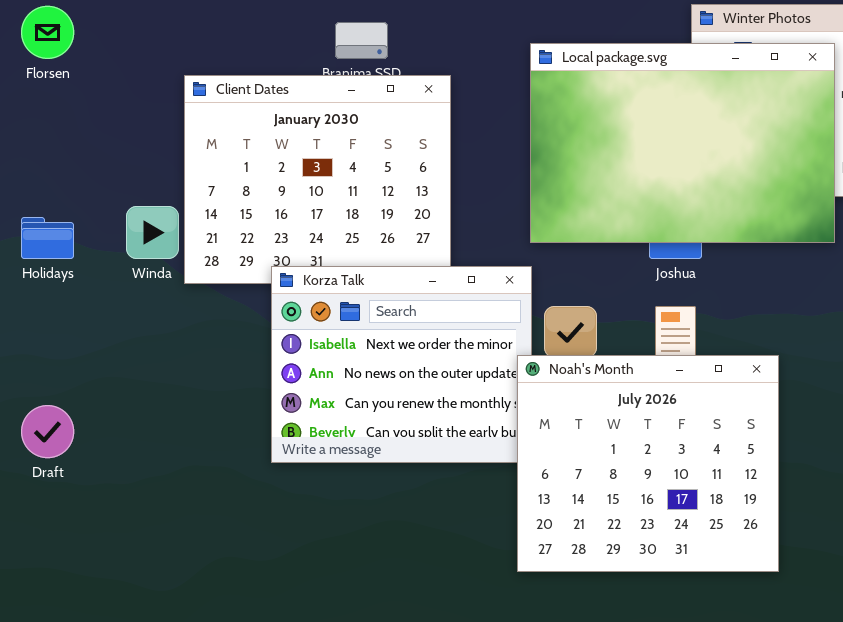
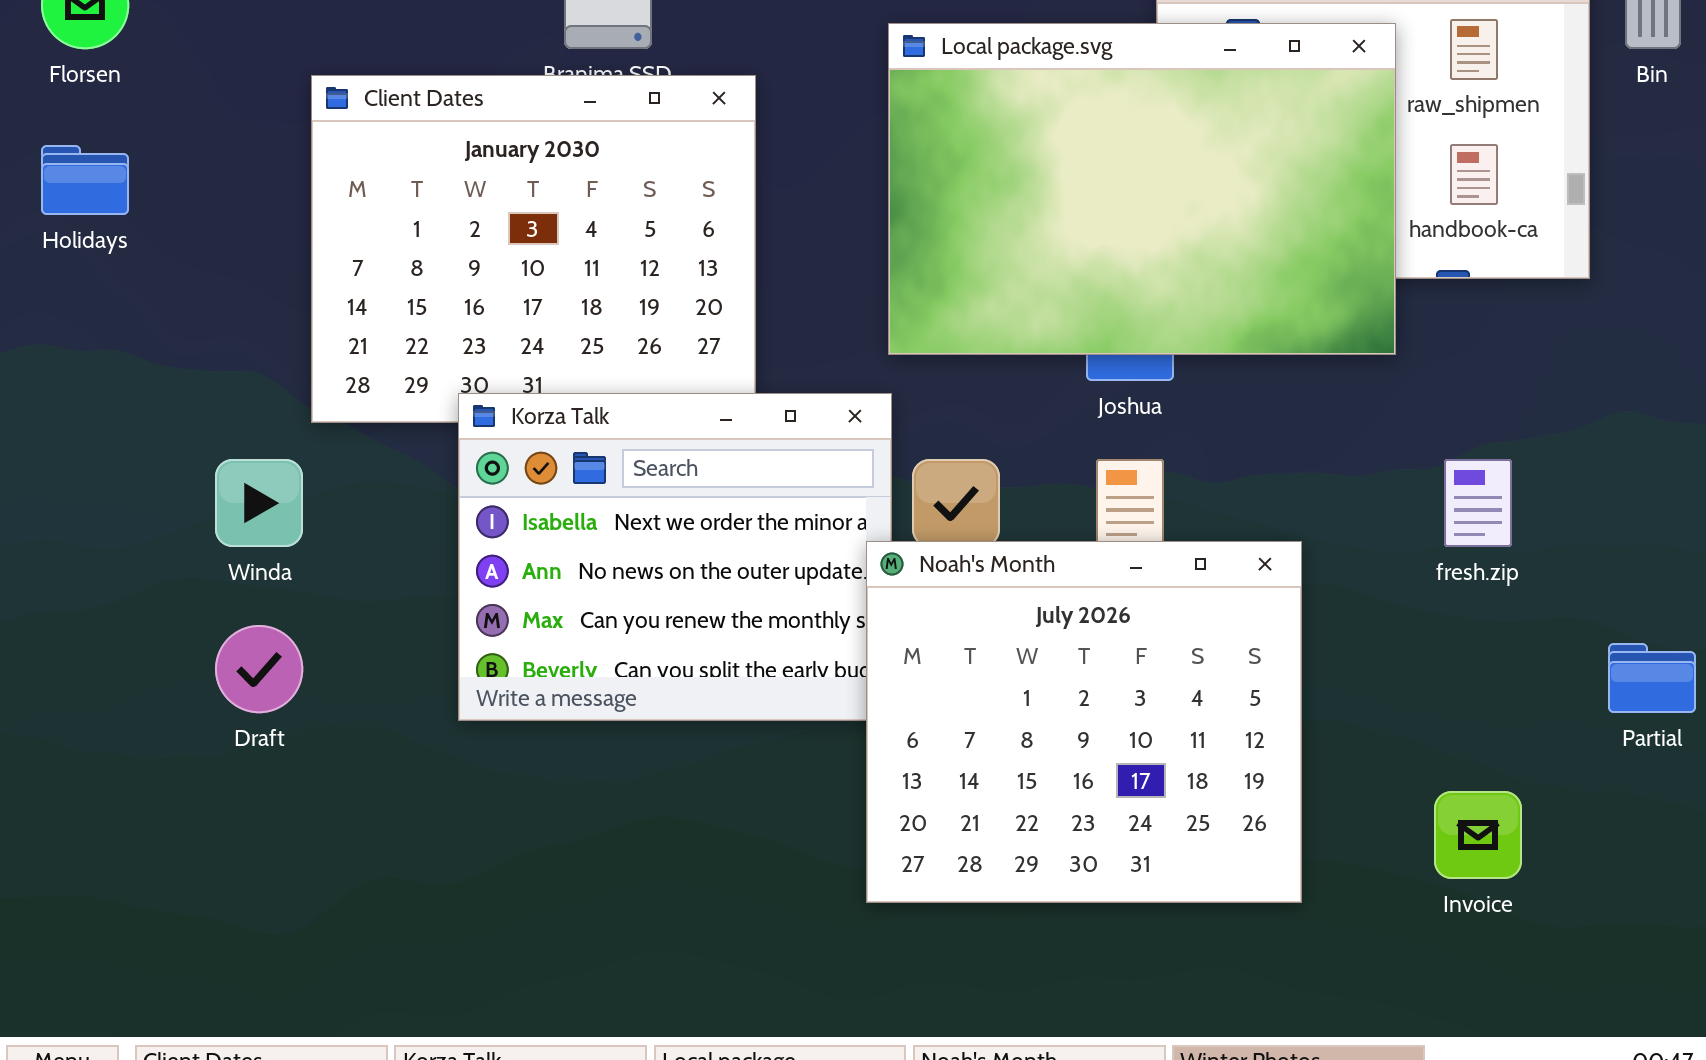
Winda: [126,206,179,259] -> [215,459,303,547], moved
Holidays: [21,217,74,259] -> [41,145,129,215], moved
Draft: [21,405,74,458] -> [215,625,303,713], moved

